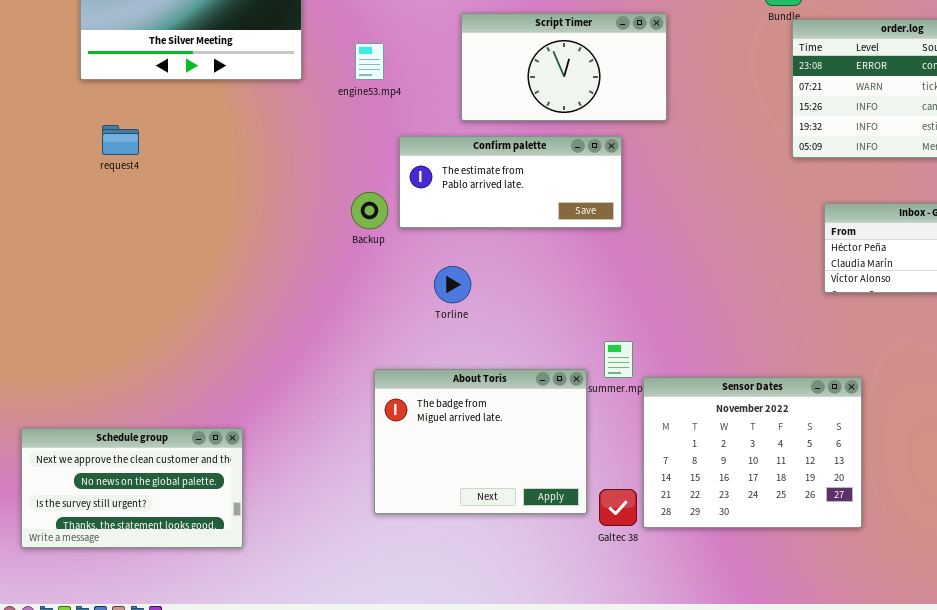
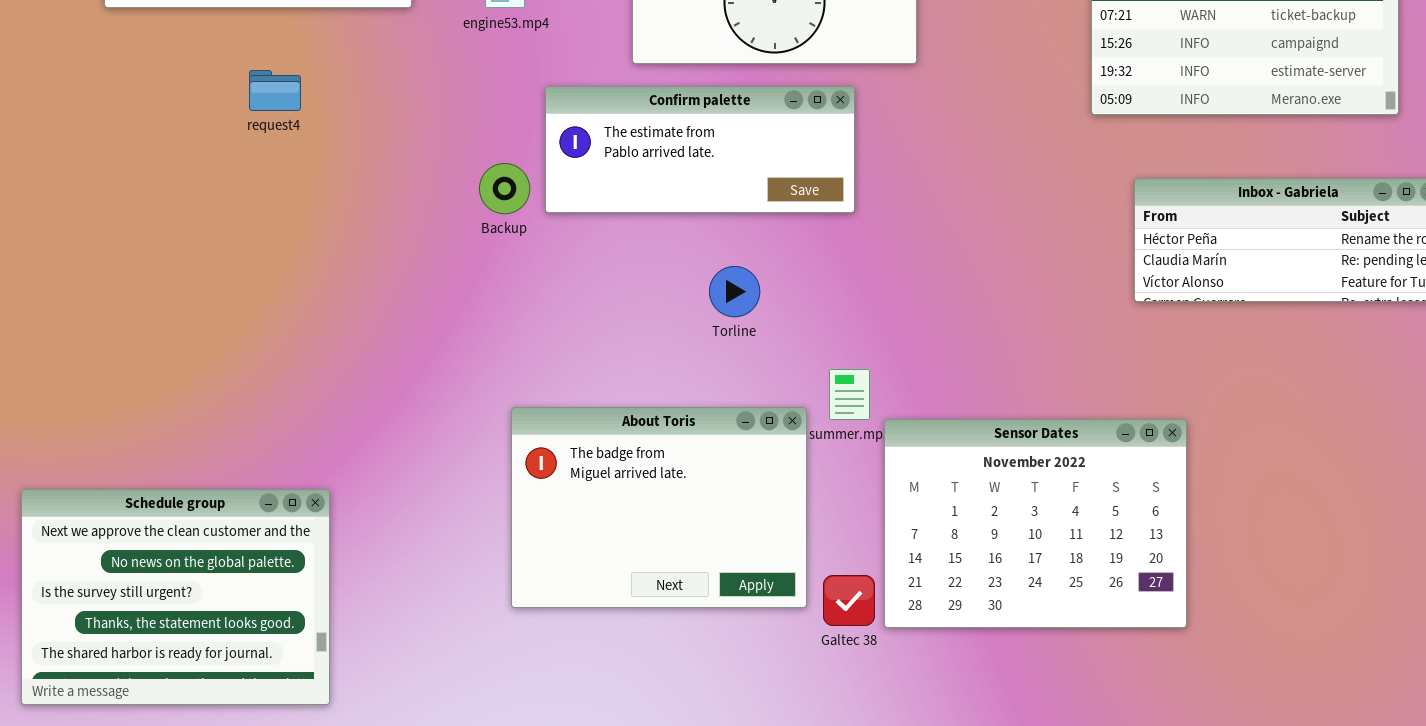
request4: [102,125,139,155] -> [249,70,301,111], moved
Torline: [434,266,471,303] -> [709,266,760,317], moved
Schedule group: [21,428,243,548] -> [21,489,330,705], resized

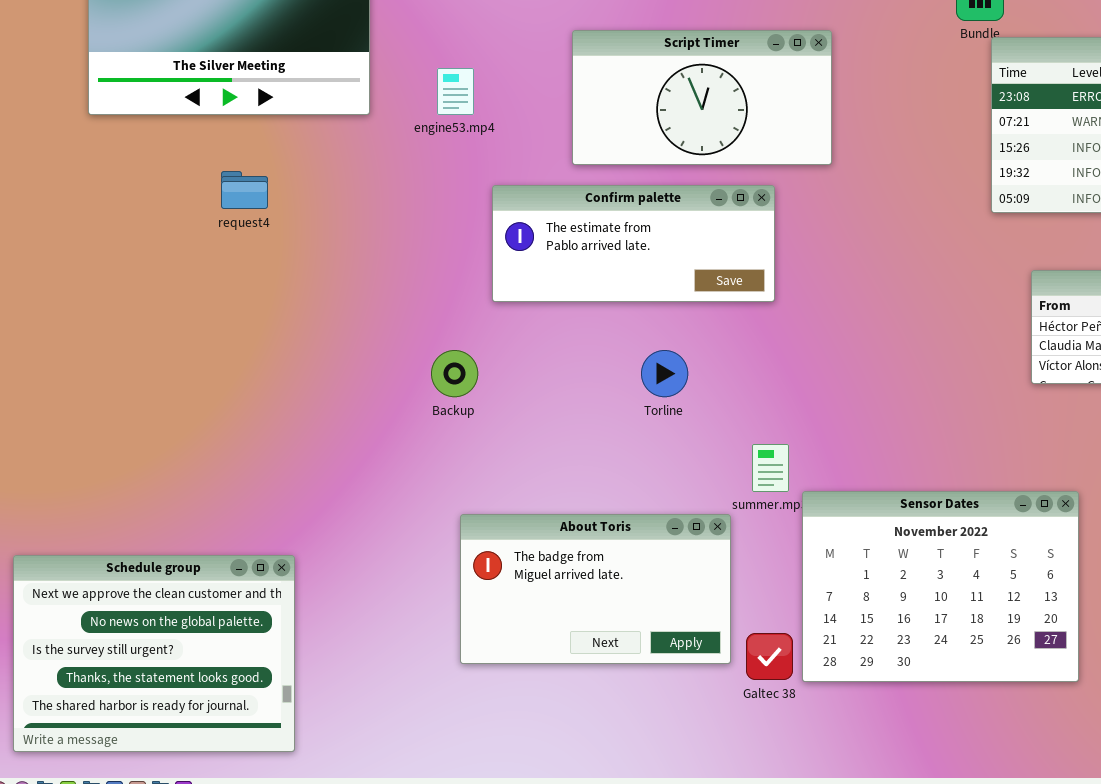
Backup: [479,163,530,214] -> [431,350,478,397], moved
About Toris: [511,407,807,608] -> [460,514,731,664], resized

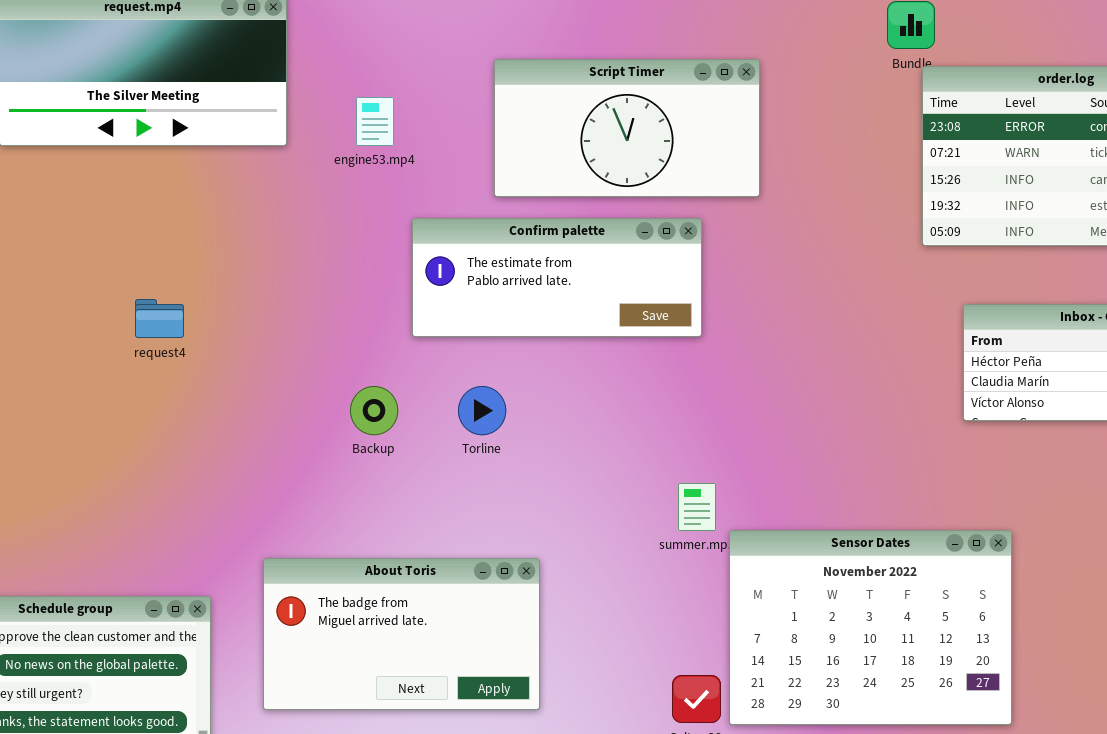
request4: [221,171,268,209] -> [135,299,184,338], moved
Torline: [641,350,688,397] -> [458,386,506,435], moved
About Toris: [460,514,731,664] -> [263,558,540,710], moved

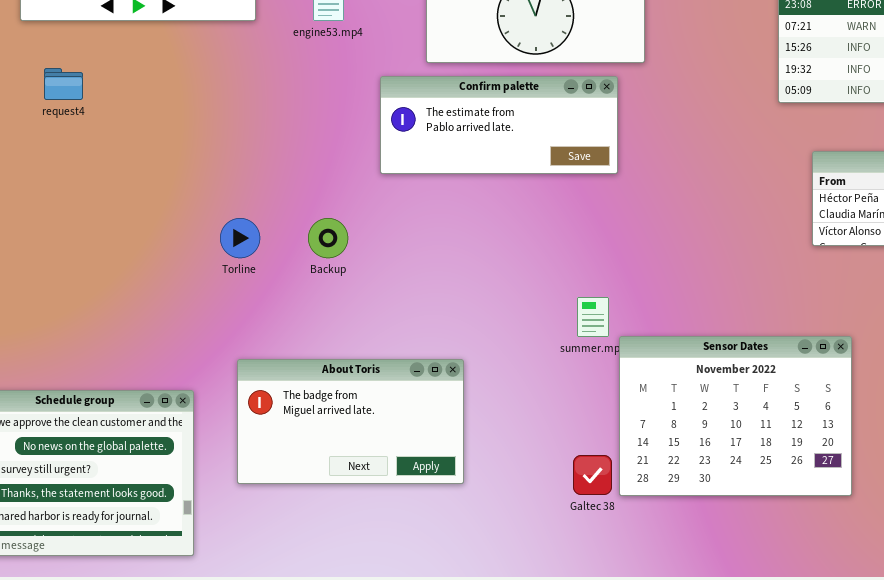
Confirm palette: [412,218,702,337] -> [380,76,618,174], moved
request4: [135,299,184,338] -> [44,68,83,100], moved
Torline: [458,386,506,435] -> [220,218,260,258], moved

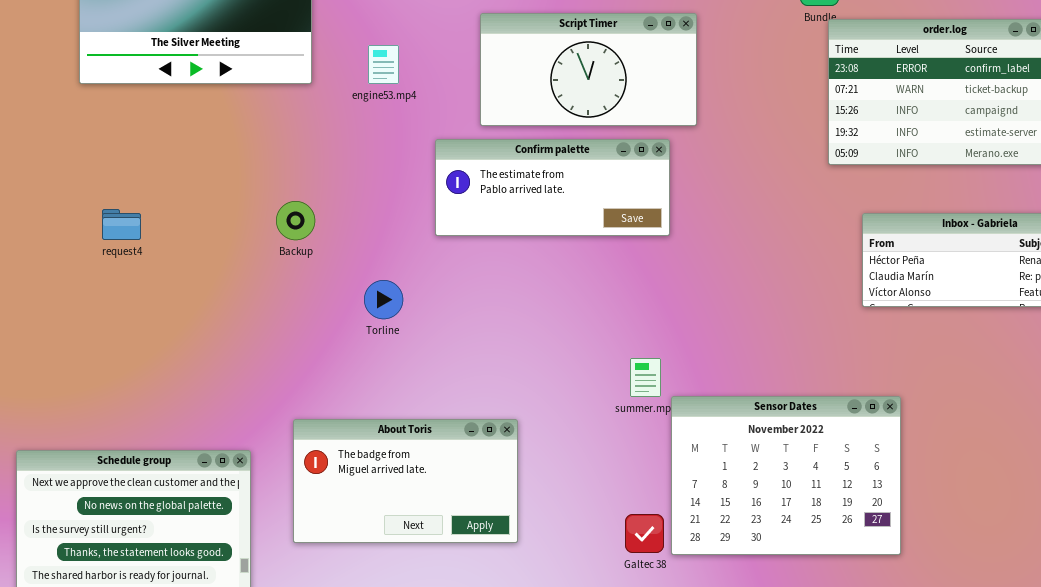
request4: [44,68,83,100] -> [102,209,141,240], moved
Torline: [220,218,260,258] -> [364,280,403,319], moved
Backup: [308,218,348,258] -> [276,201,315,240], moved

